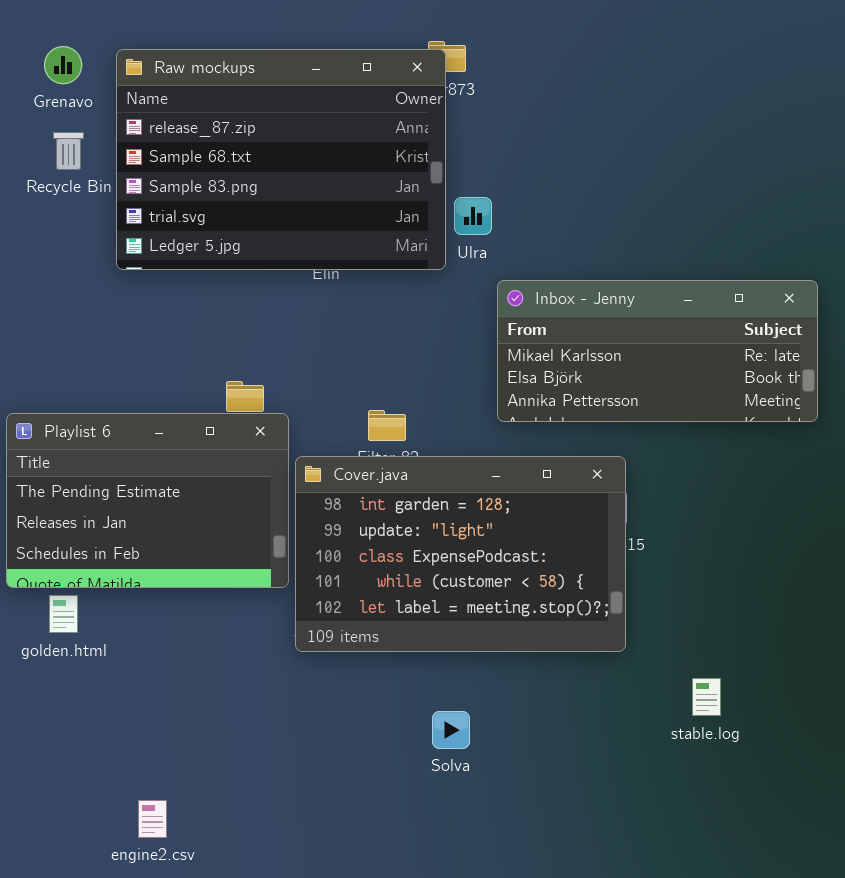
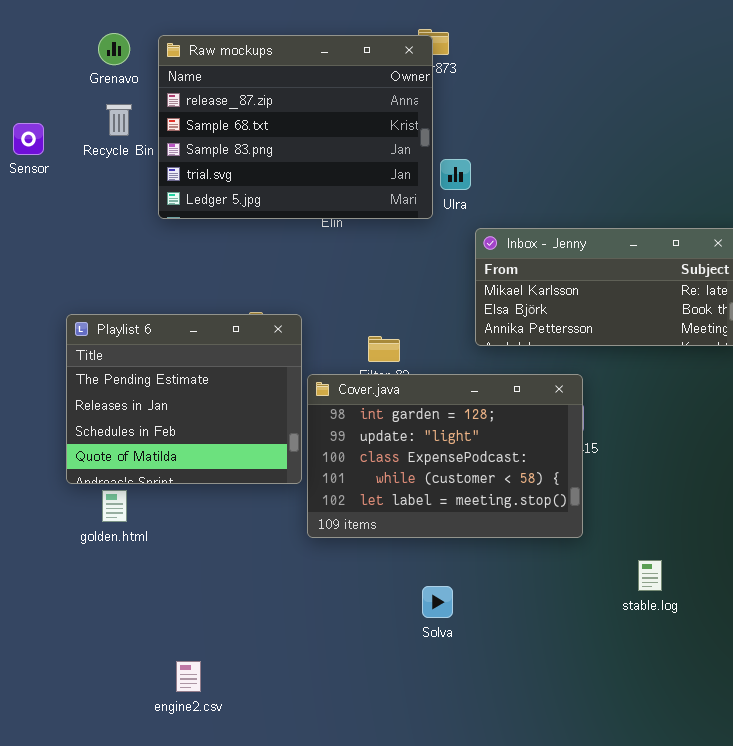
Playlist 6: [6,413,289,588] -> [66,314,302,484], resized

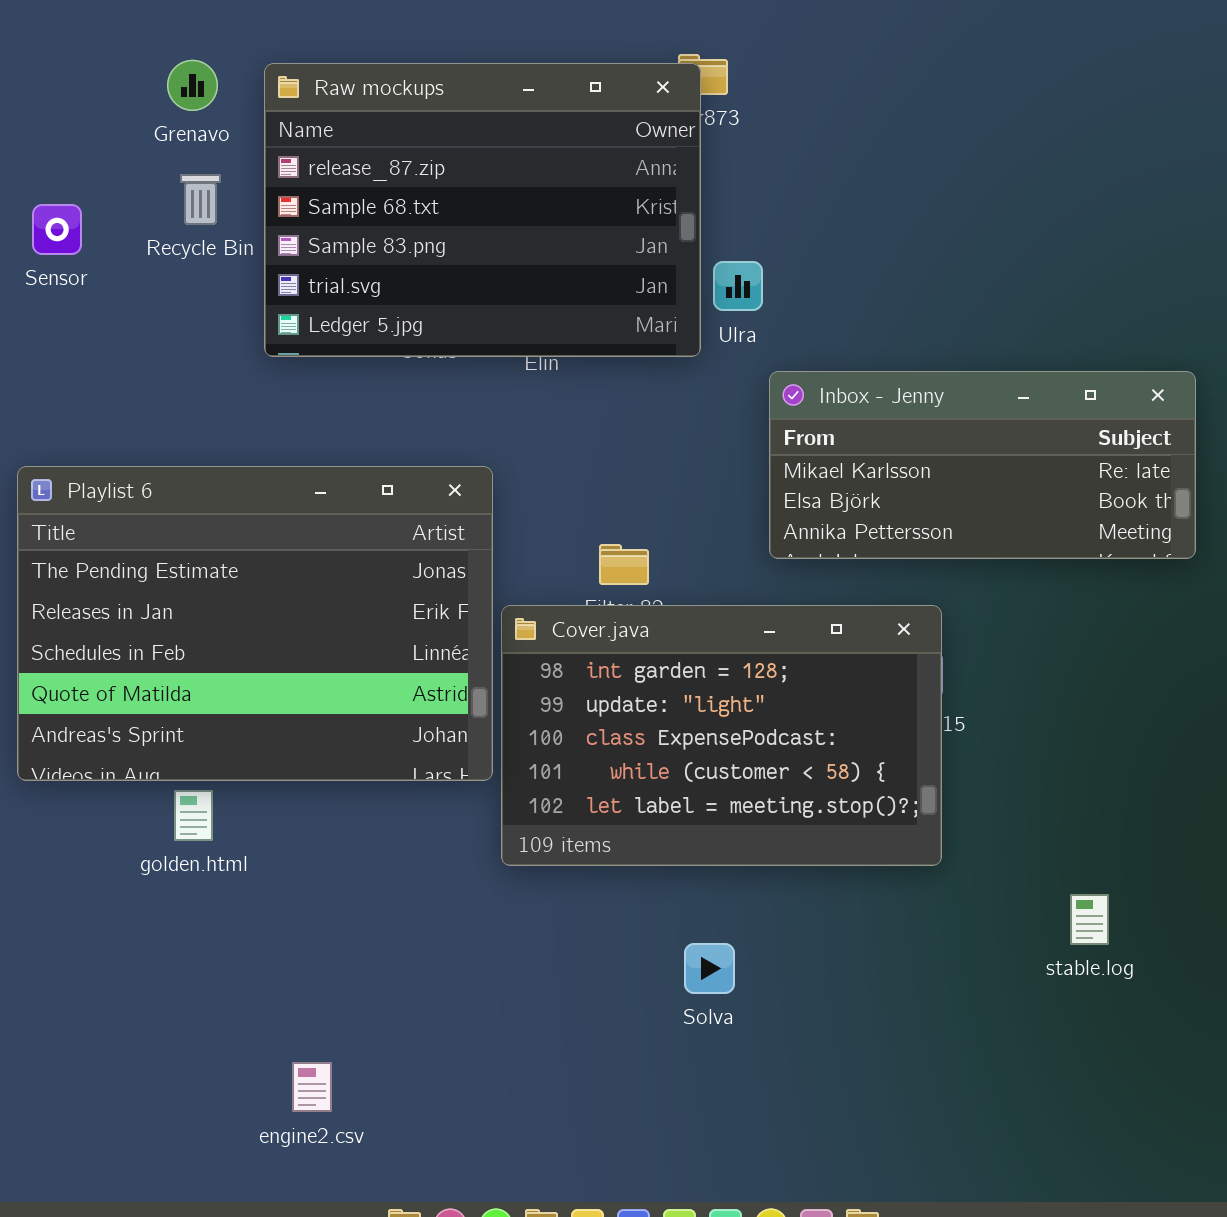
Playlist 6: [66,314,302,484] -> [17,466,493,781], resized
stable.log: [638,560,662,591] -> [1070,894,1109,945], moved

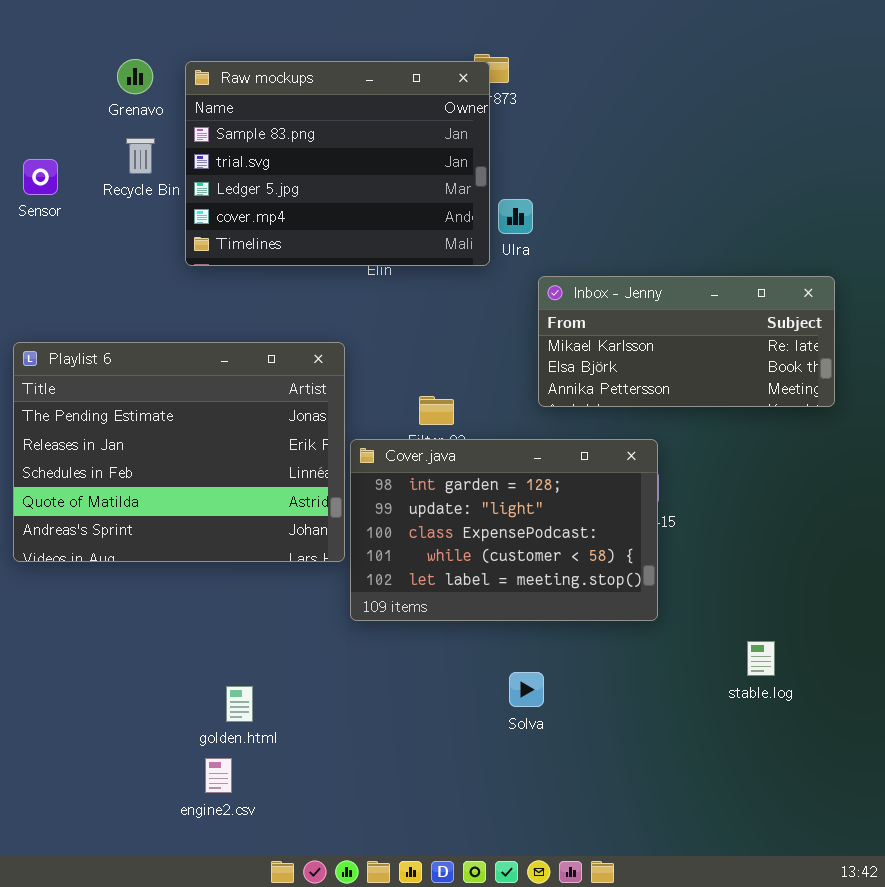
Raw mockups: [264,63,701,357] -> [185,61,490,266], scrolled down 2 rows
golden.html: [174,790,213,841] -> [226,686,253,722], moved
Solva: [684,943,735,994] -> [509,672,544,707], moved

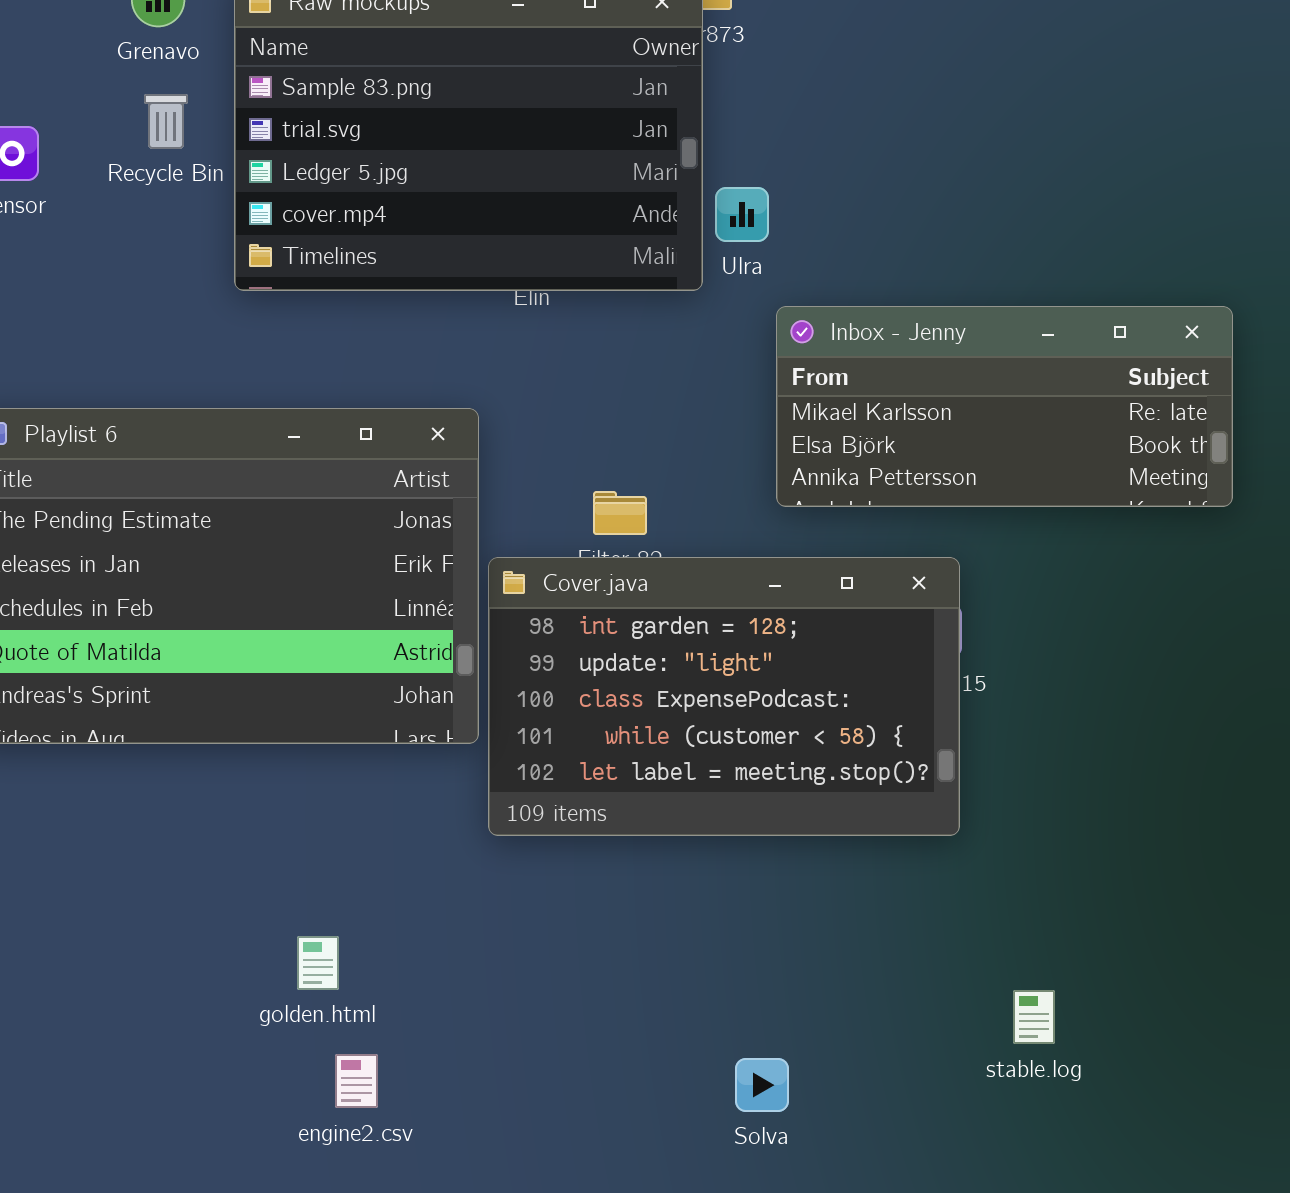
stable.log: [747,641,775,676] -> [1013,990,1055,1044], moved
Solva: [509,672,544,707] -> [735,1058,789,1112], moved
engine2.csv: [205,758,232,793] -> [335,1054,378,1108], moved

